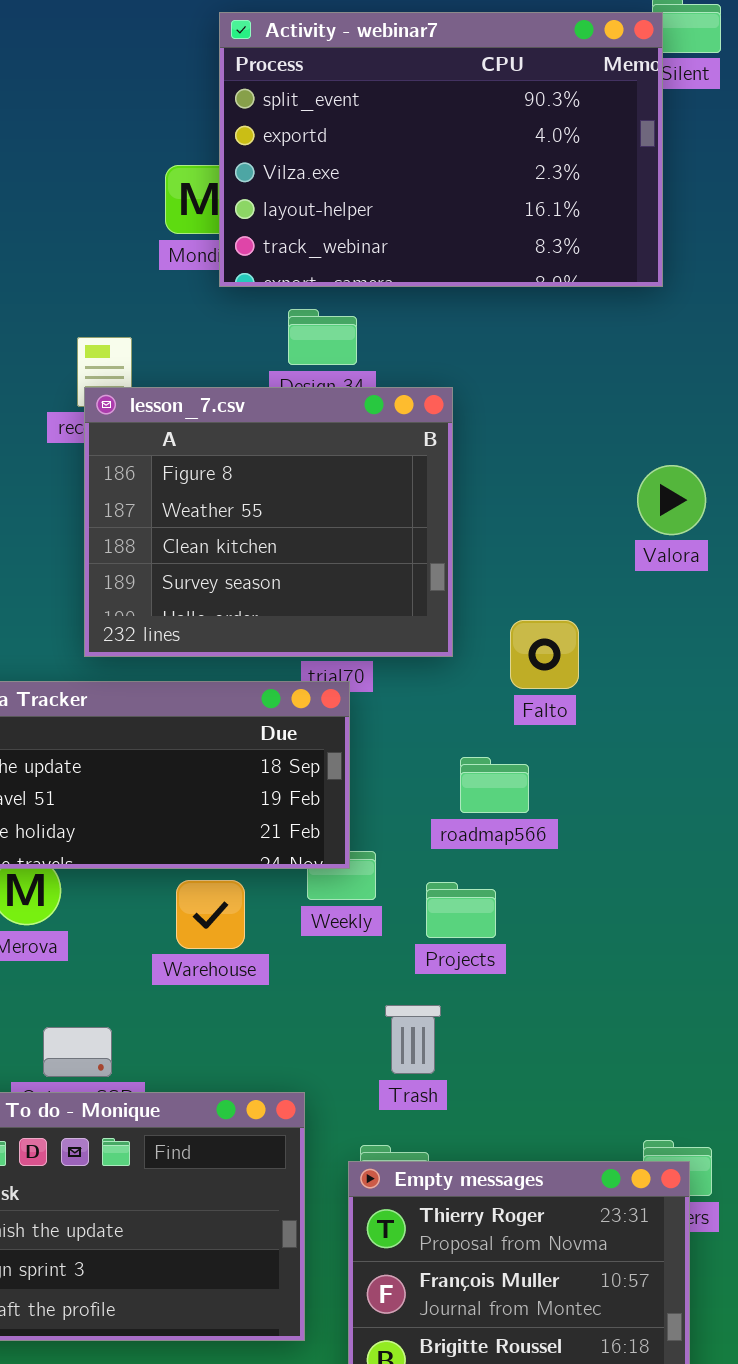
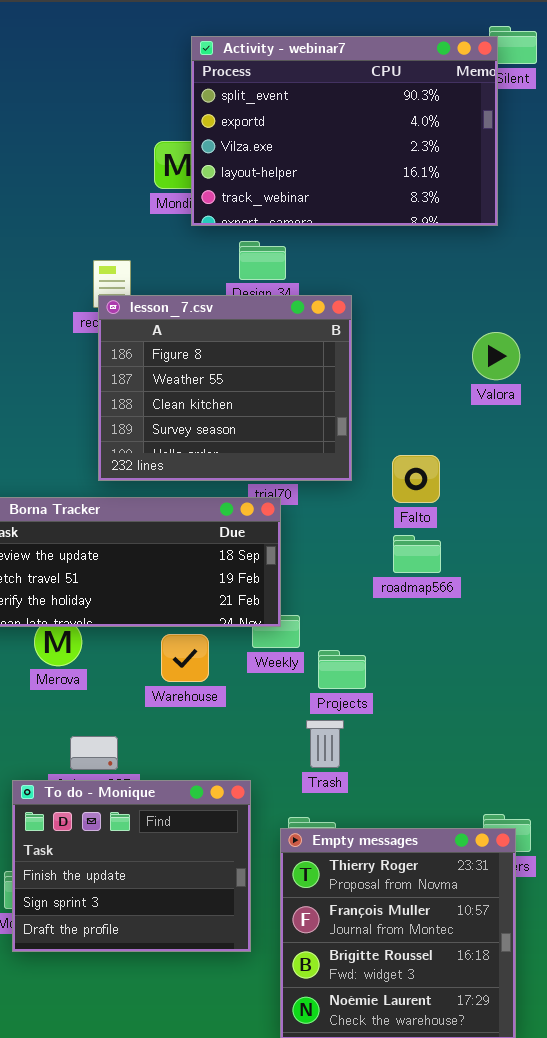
Valora: [637,465,706,535] -> [472,332,520,380], moved
roadmap566: [460,757,529,813] -> [393,535,441,573], moved
Projects: [426,882,496,938] -> [318,650,366,689], moved

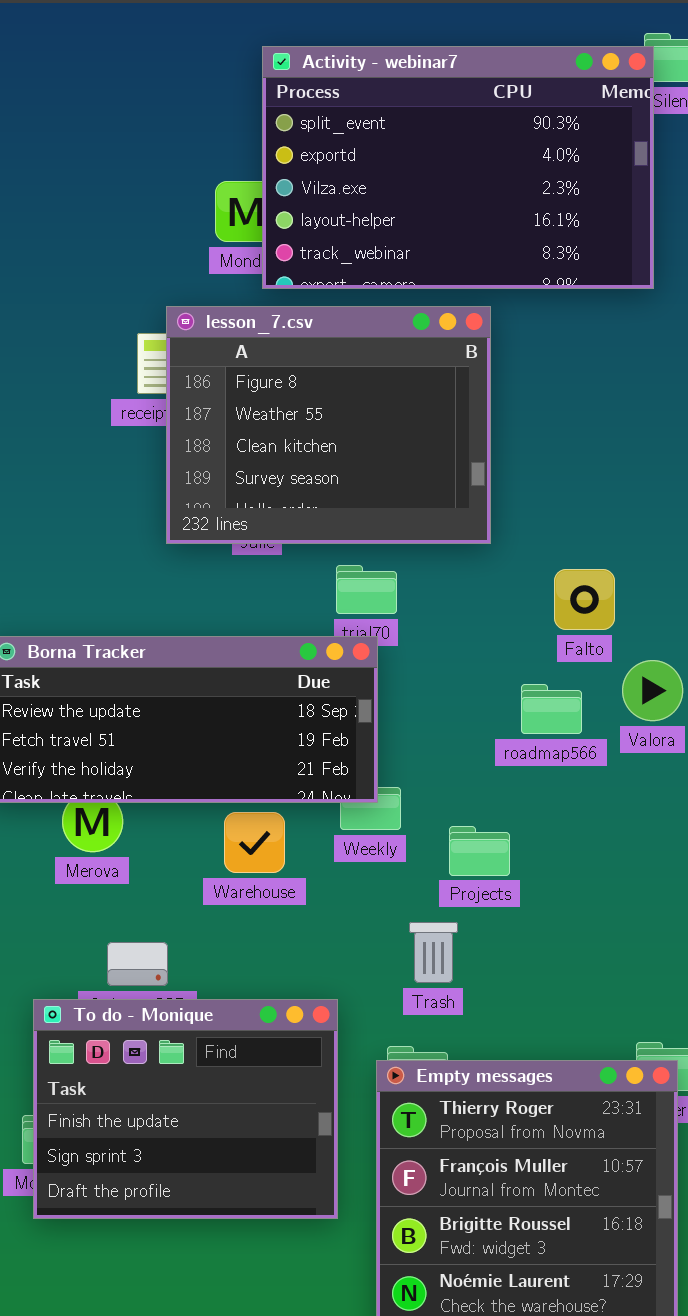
lesson_7.csv: [98,295,352,481] -> [166,306,491,544], moved
Valora: [472,332,520,380] -> [622,660,683,721], moved
Falto: [392,455,440,503] -> [554,569,615,630], moved
Projects: [318,650,366,689] -> [449,826,510,876], moved

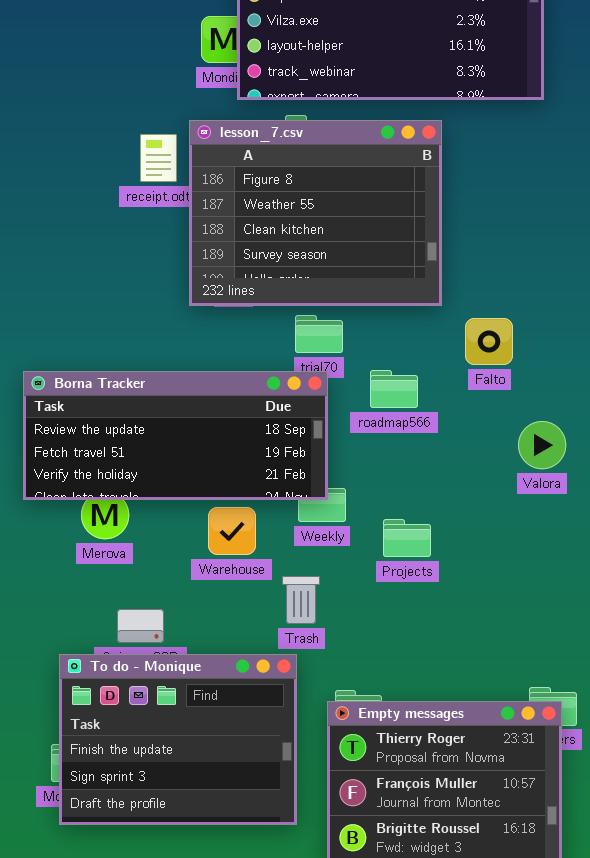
lesson_7.csv: [166,306,491,544] -> [189,120,442,306], moved
Valora: [622,660,683,721] -> [518,421,566,469], moved
roadmap566: [521,684,582,734] -> [370,370,418,408], moved
Trash: [409,922,458,983] -> [282,576,320,624], moved

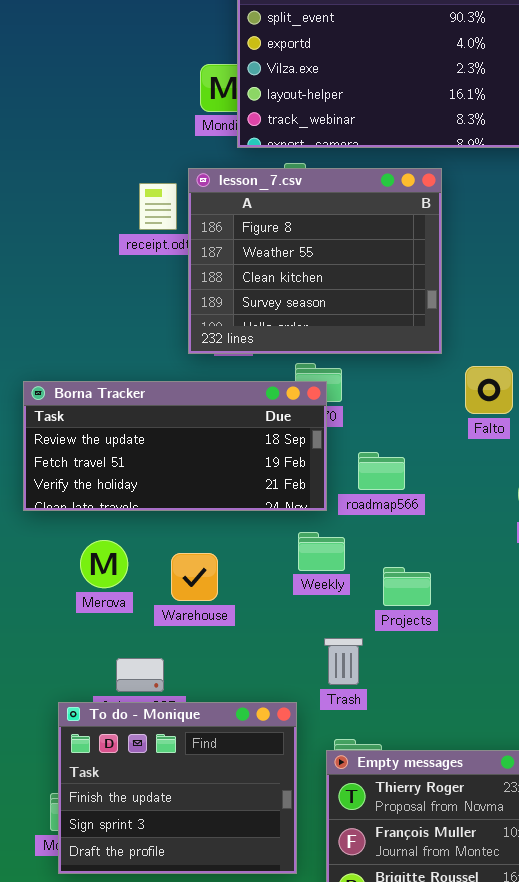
roadmap566: [370,370,418,408] -> [358,452,405,490], moved
Borna Tracker: [23,371,328,500] -> [23,381,327,511], moved
Warehouse: [208,507,256,555] -> [171,553,218,601], moved
Trash: [282,576,320,624] -> [324,638,363,685], moved

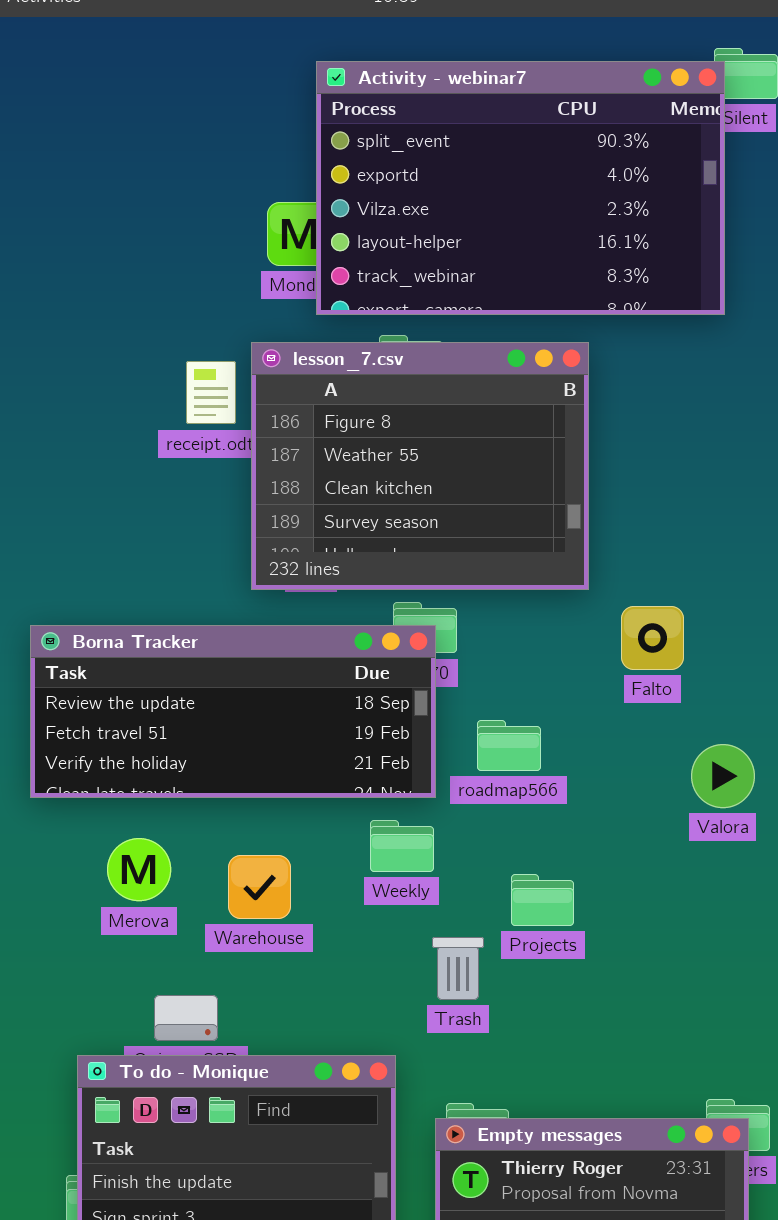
Weekly: [298,532,345,571] -> [370,820,434,872], moved
Trash: [324,638,363,685] -> [432,937,484,1000], moved

